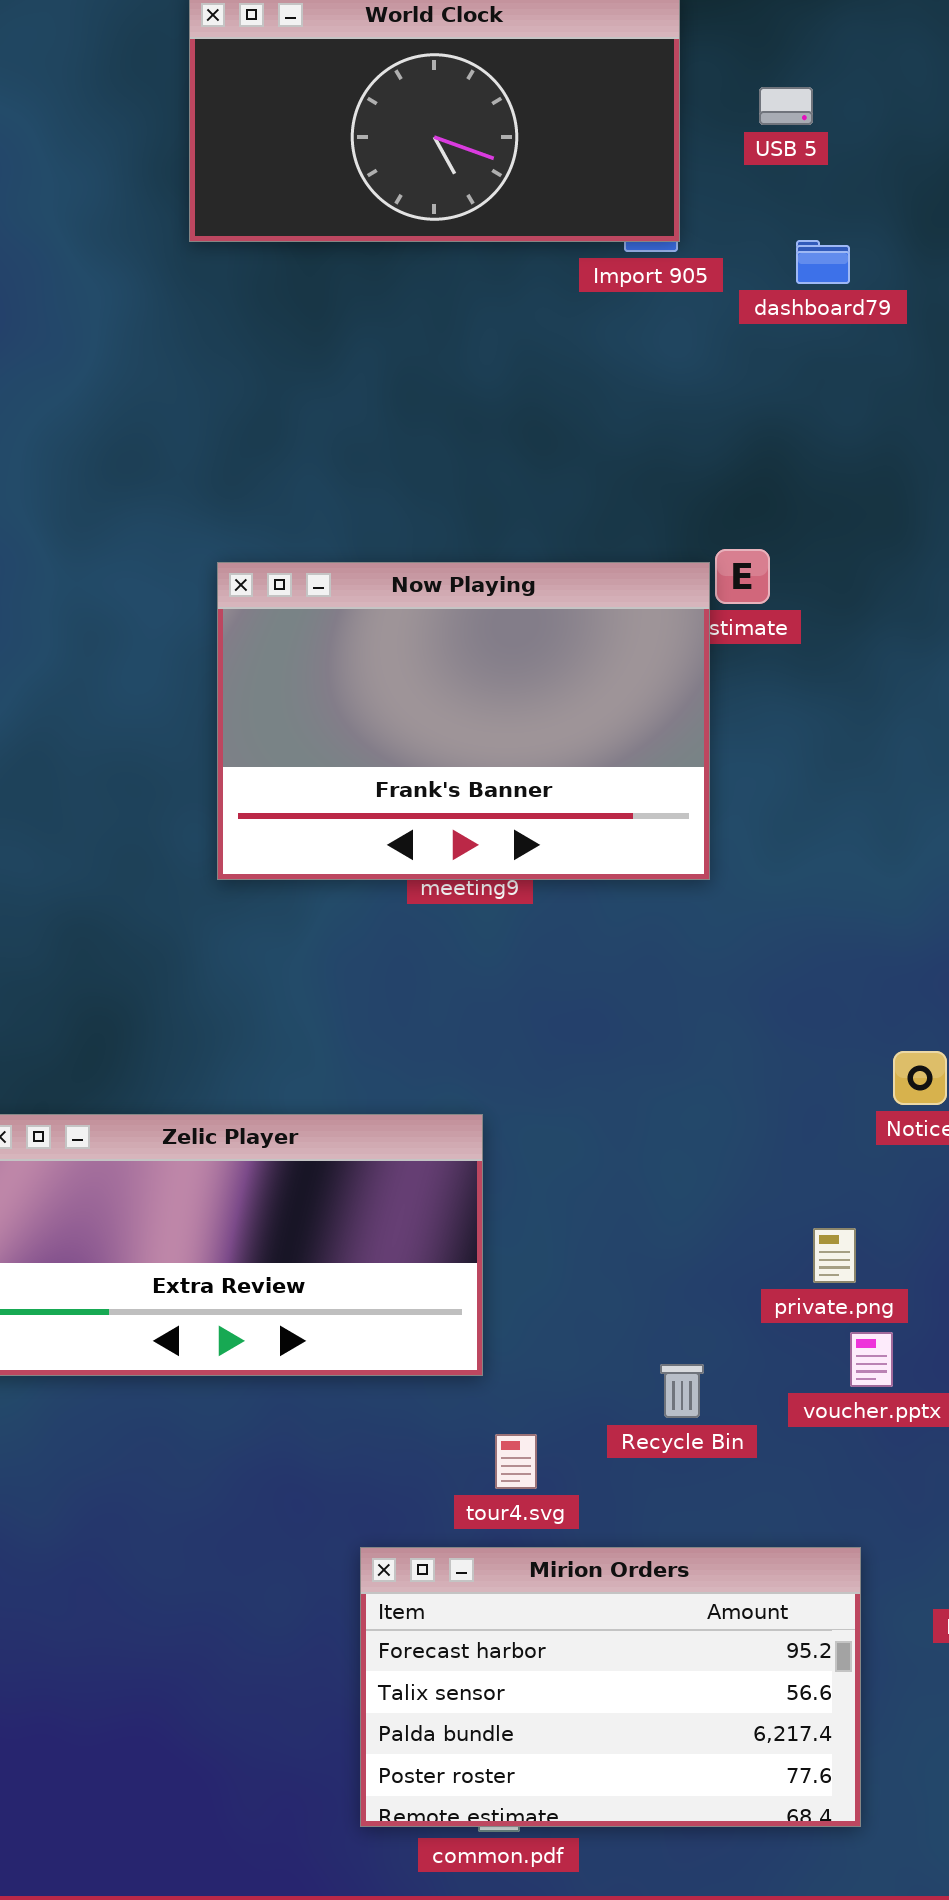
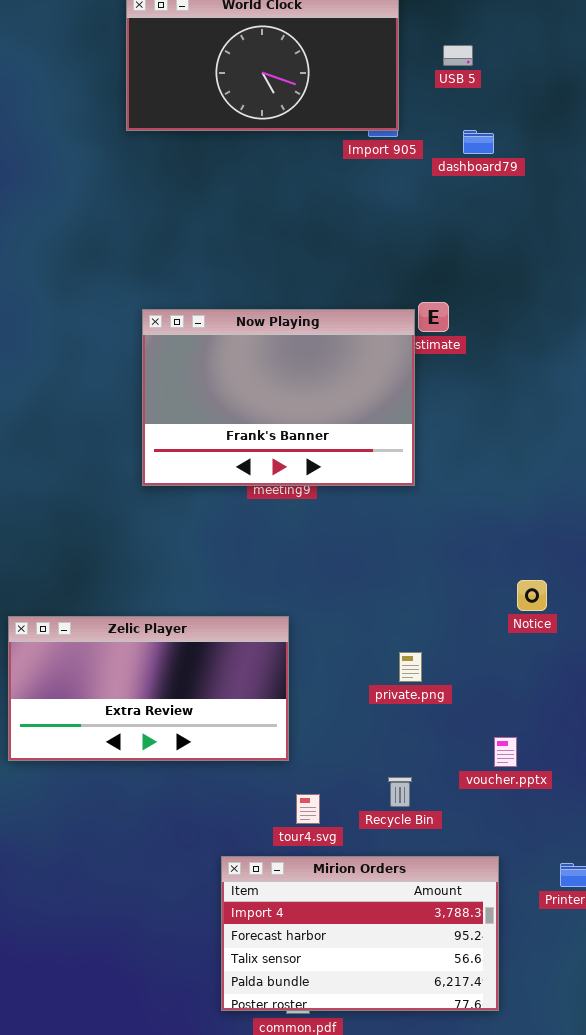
private.png: [813,1228,856,1283] -> [399,652,422,682], moved
Recycle Bin: [660,1364,704,1418] -> [388,777,412,807], moved
Mirion Orders: [360,1547,861,1827] -> [221,856,499,1011], scrolled up 1 row

